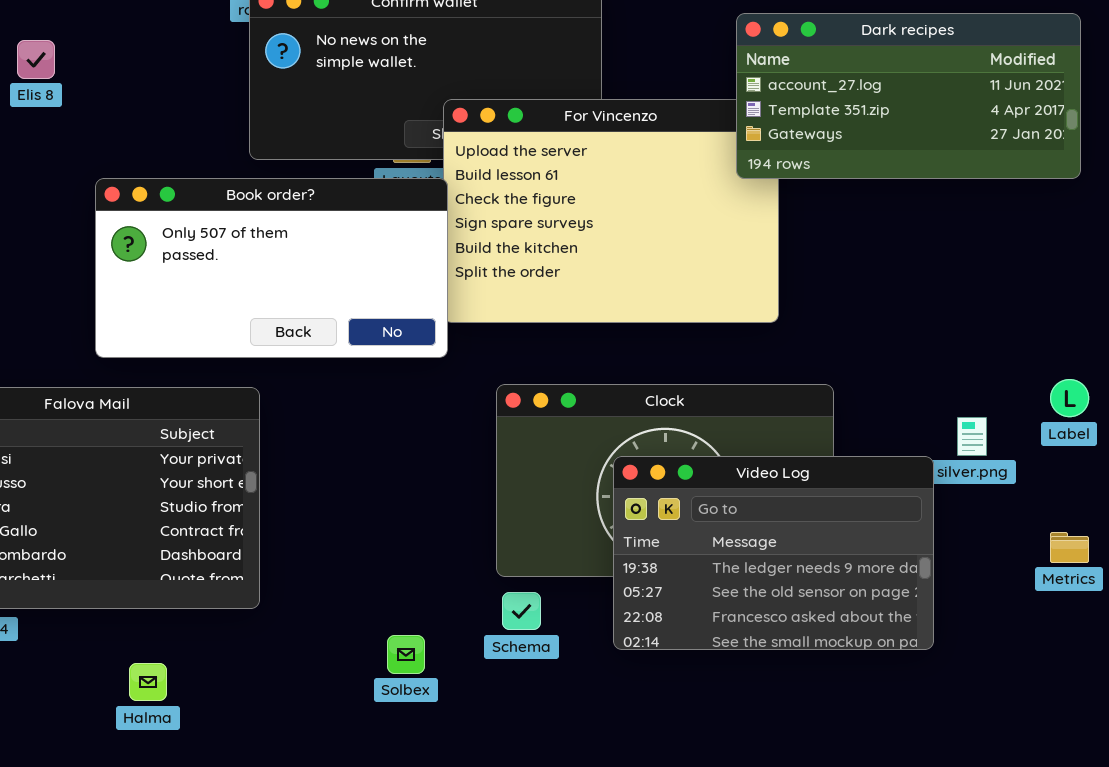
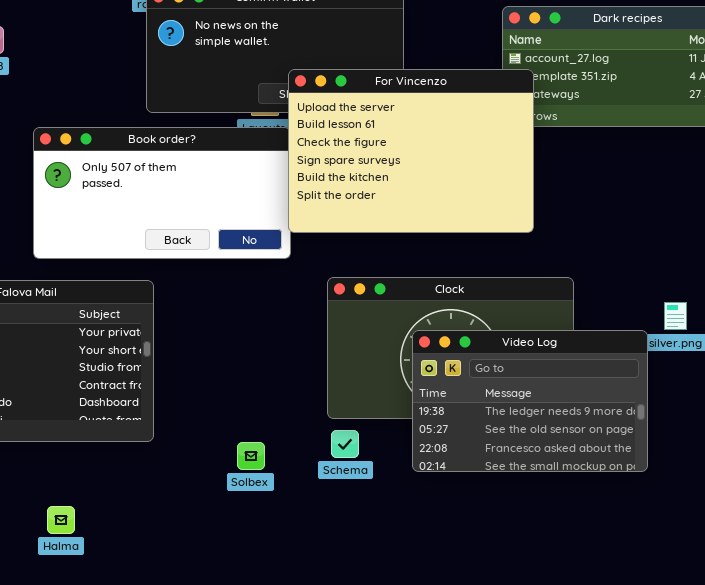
For Vincenzo: [443,99,779,323] -> [288,69,534,233], raised
Solbex: [387,635,425,674] -> [237,442,265,470], moved
Halma: [129,663,167,701] -> [47,506,75,534], moved

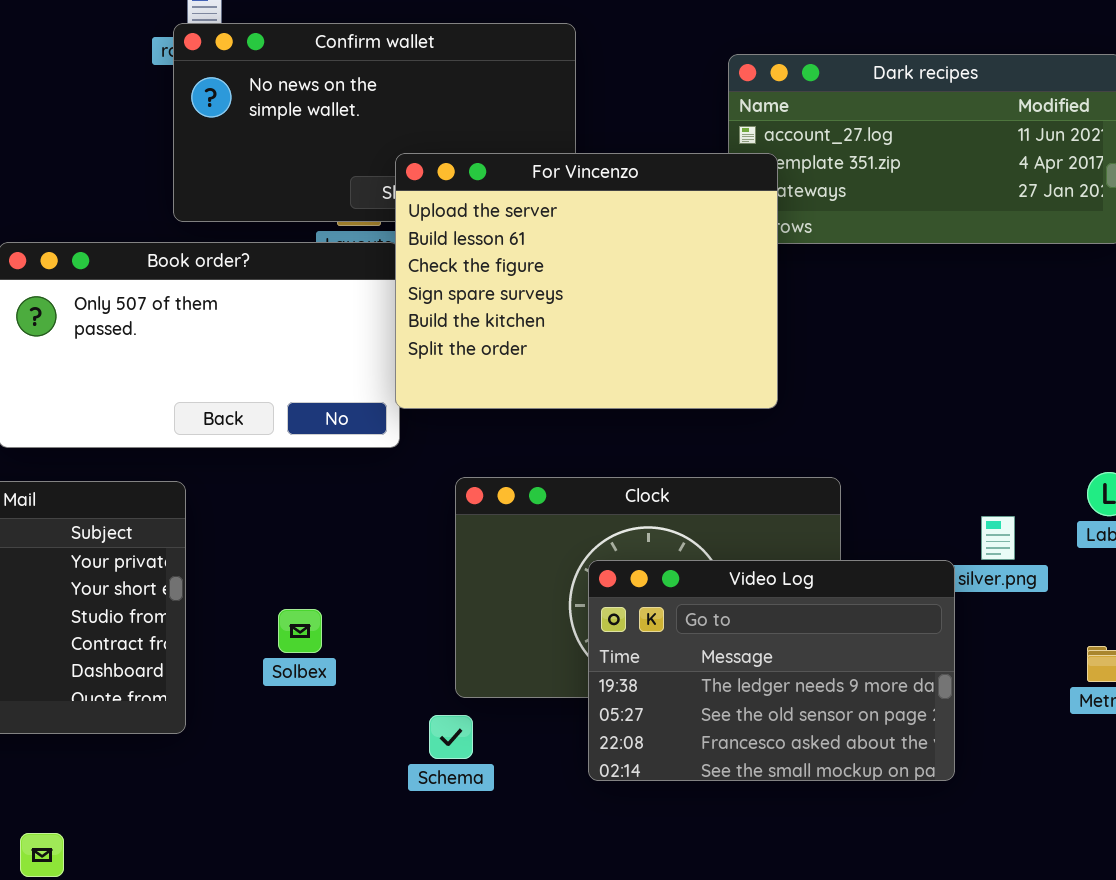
Schema: [331,430,359,458] -> [429,715,473,759], moved
Solbex: [237,442,265,470] -> [278,609,322,653], moved

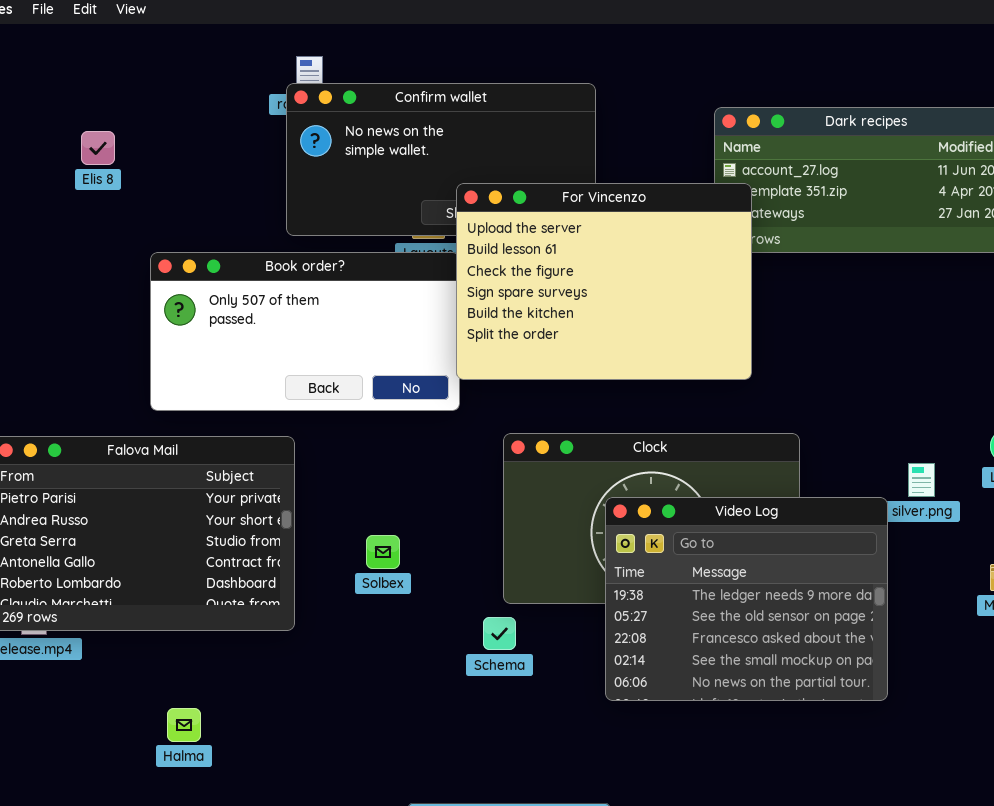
Video Log: [588,560,955,781] -> [605,497,888,701], resized

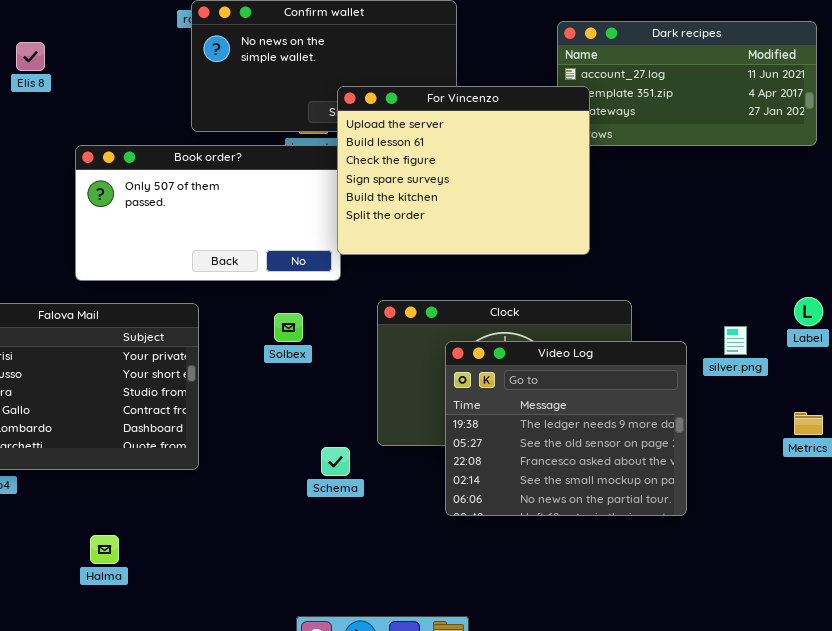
Video Log: [605,497,888,701] -> [445,341,687,516], moved
Solbex: [366,535,400,569] -> [274,313,303,342], moved
Schema: [483,617,516,650] -> [321,447,350,476], moved

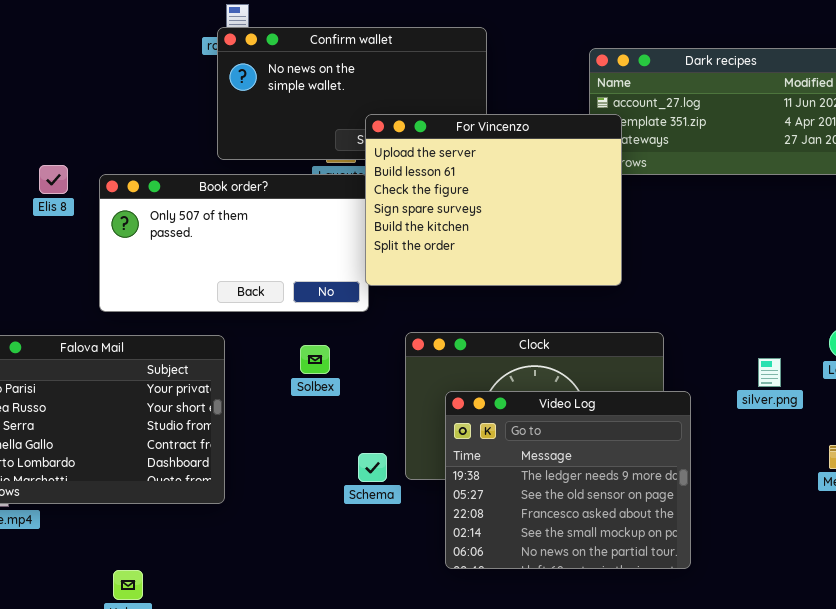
Elis 8: [16,42,45,71] -> [39,165,68,194], moved
Video Log: [445,341,687,516] -> [445,391,691,569], moved
Schema: [321,447,350,476] -> [358,453,387,482], moved

